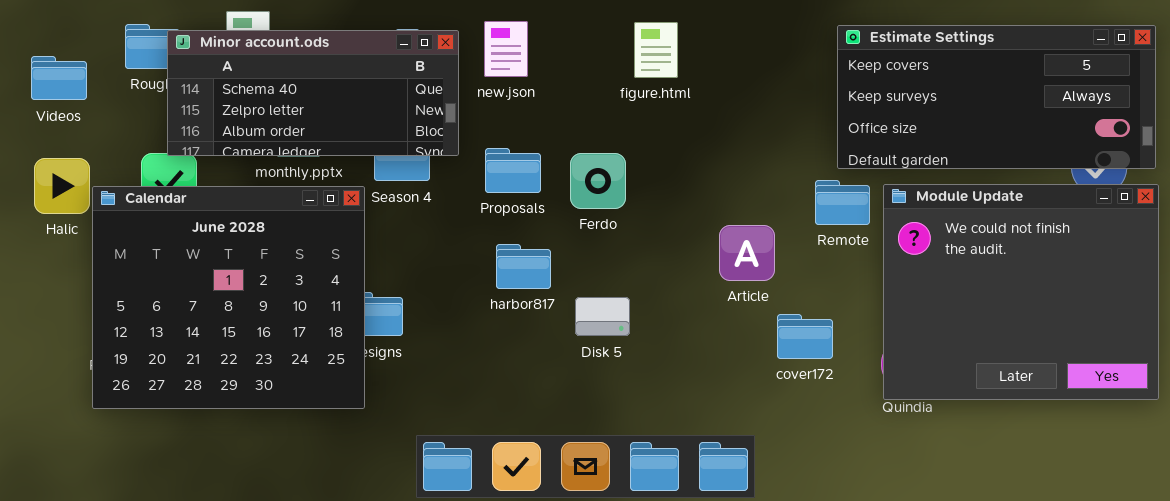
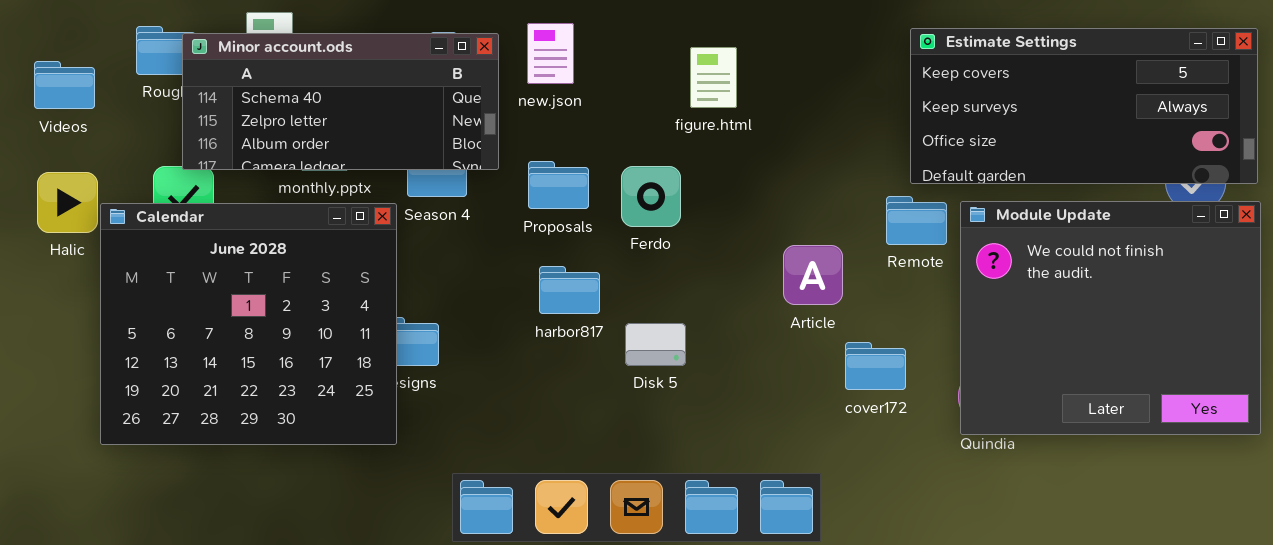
figure.html: [634,22,678,78] -> [690,47,737,108], moved

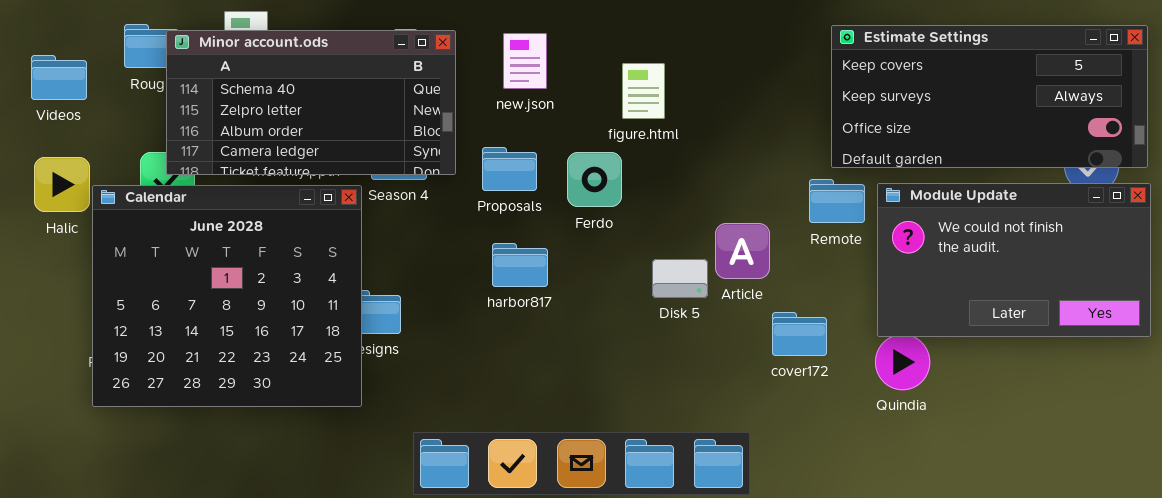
new.json: [527,23,574,84] -> [503,33,547,89], moved
Minor account.ods: [182,33,499,170] -> [166,30,456,175], resized
figure.html: [690,47,737,108] -> [622,63,665,119], moved
Module Update: [960,201,1261,435] -> [877,183,1151,337], resized
Disk 5: [625,323,686,366] -> [652,259,708,298], moved

